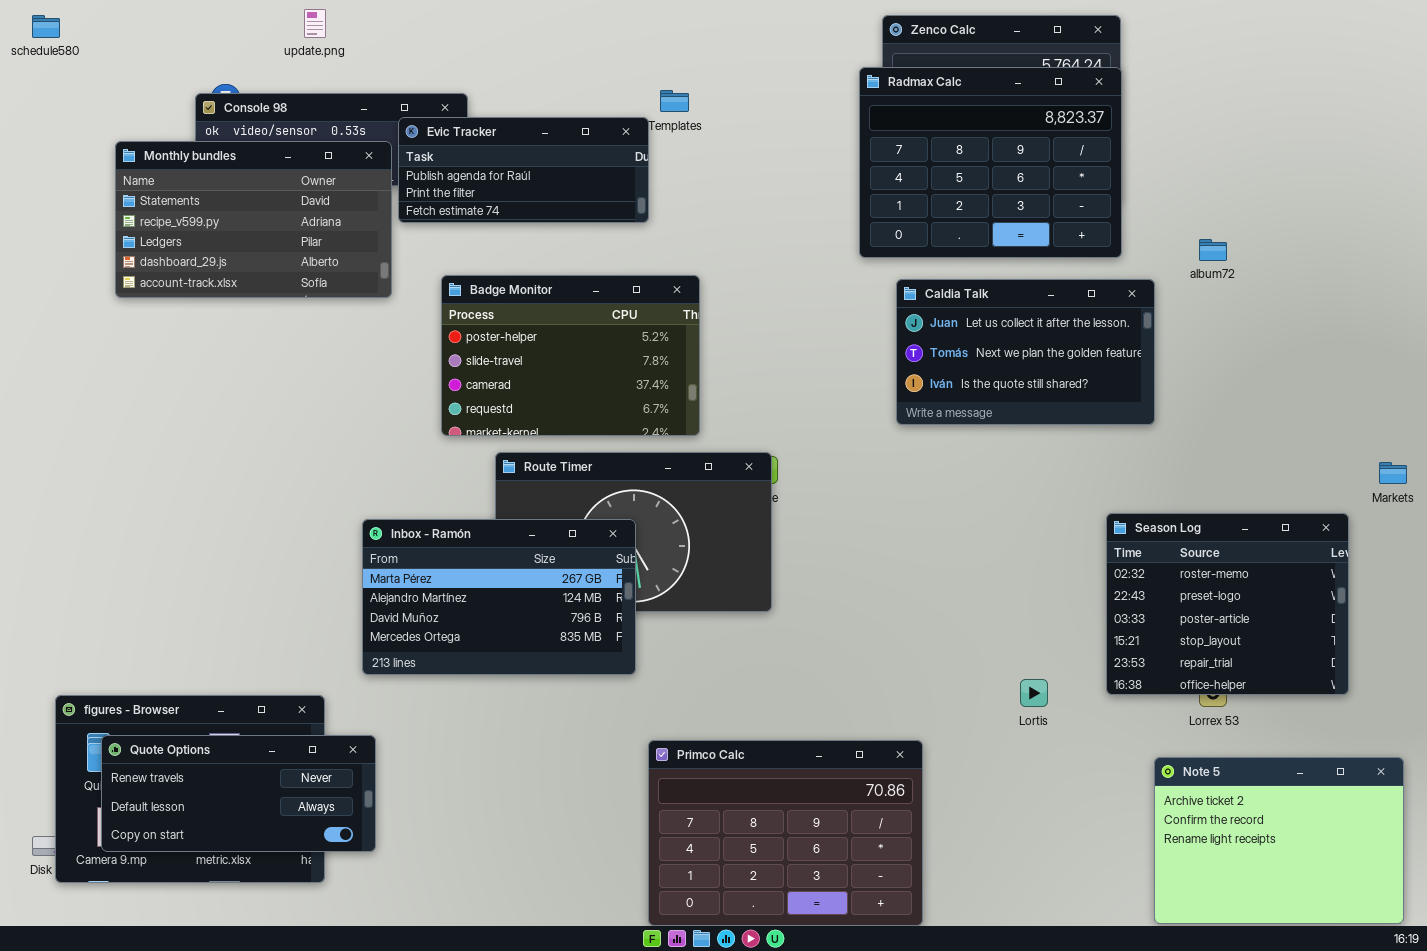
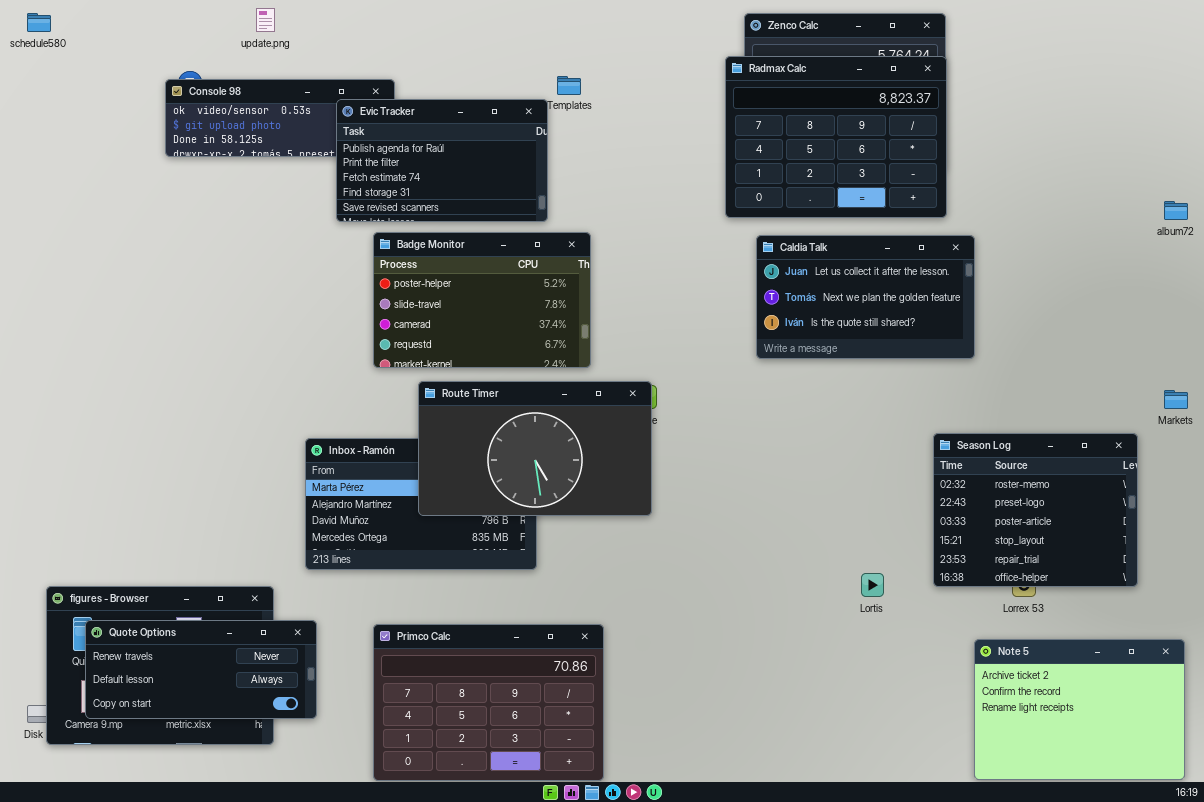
Evic Tracker: [398,117,649,223] -> [336,99,548,222], resized
Monthly bundles: [115,141,392,298] -> none, closed
album72: [1199,239,1227,261] -> [1164,201,1188,220], moved
Route Timer: [495,452,772,612] -> [418,381,652,516], raised
Primco Calc: [648,740,923,926] -> [373,624,604,781], moved

